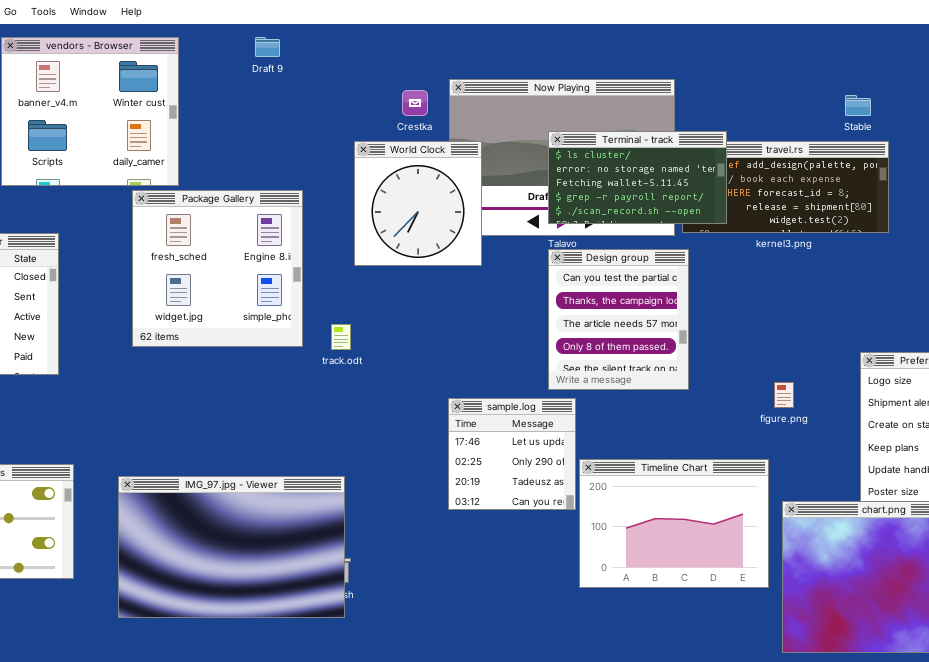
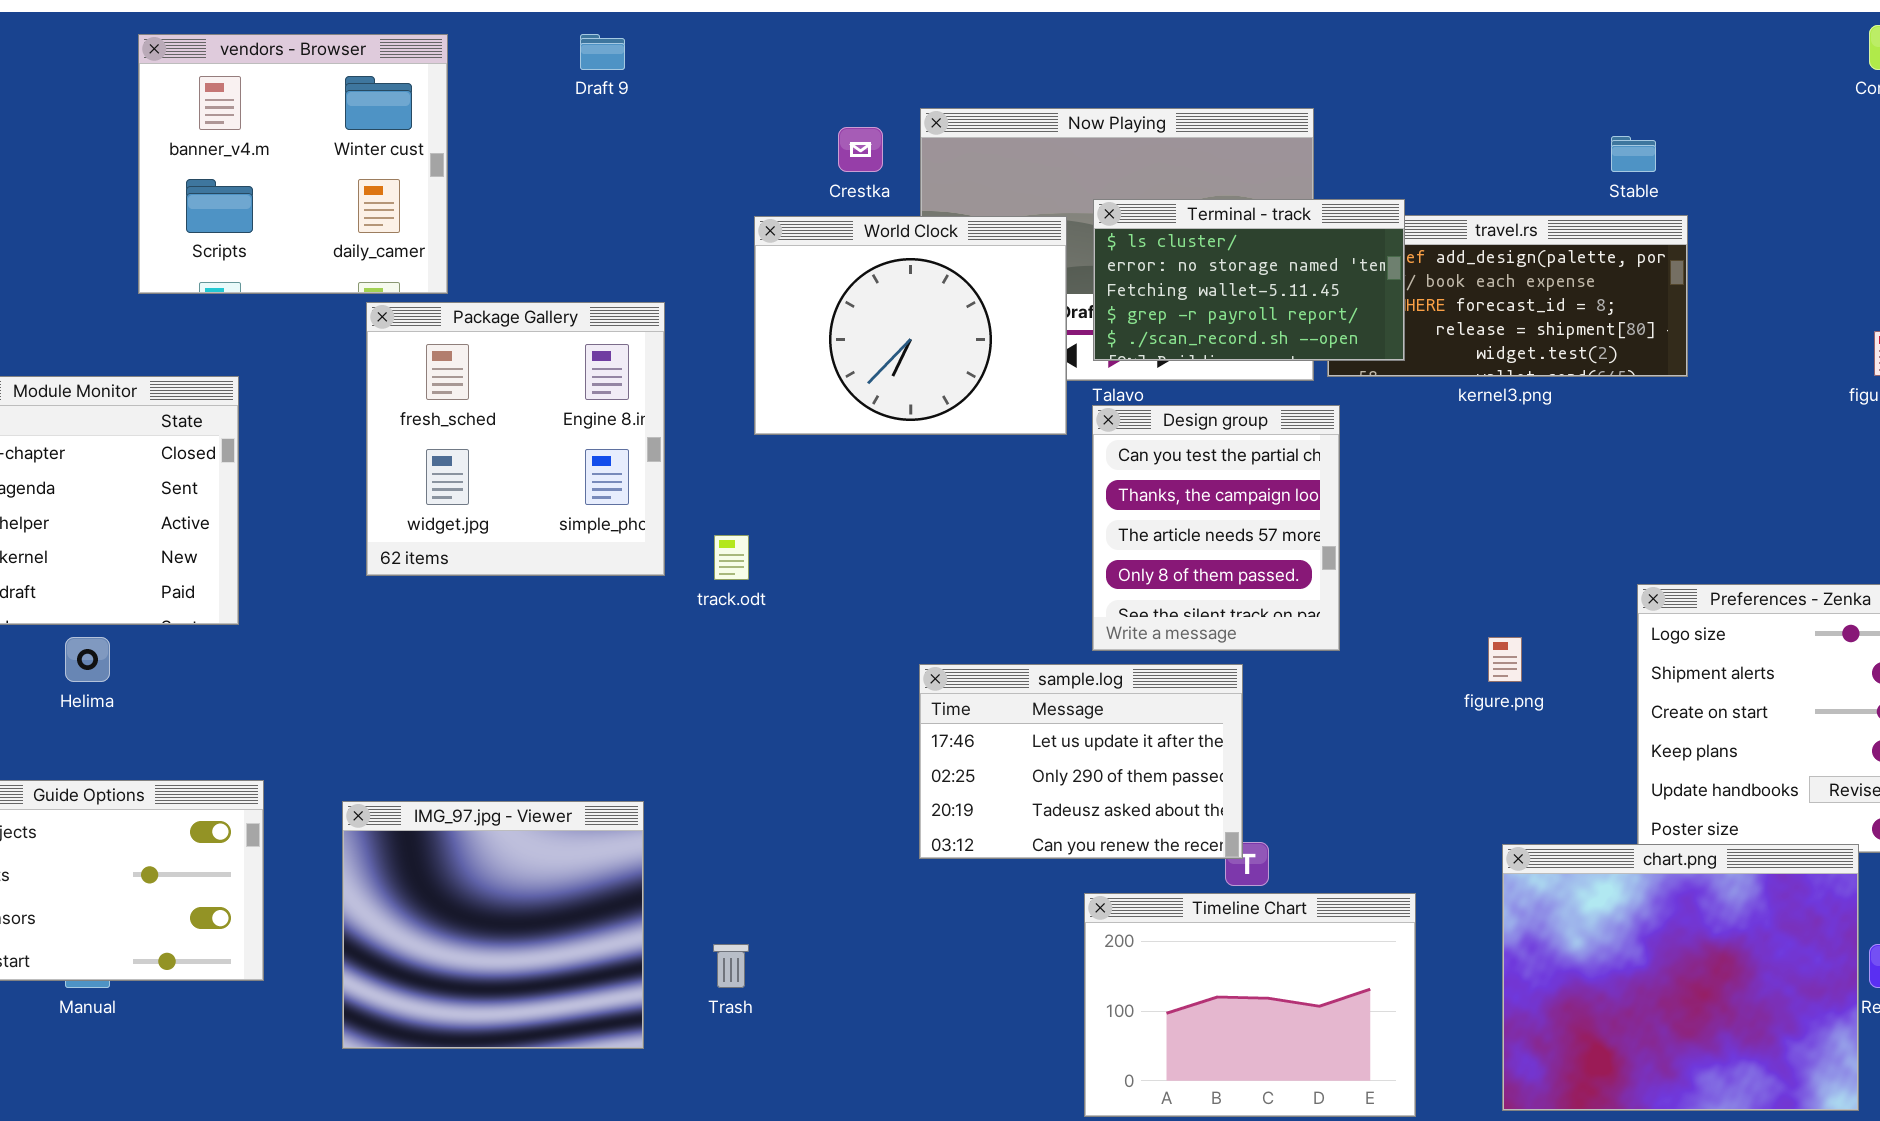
World Clock: [354,141,482,266] -> [754,216,1067,435], resized
sample.log: [448,398,576,510] -> [919,664,1243,859], resized
Timeline Chart: [579,459,769,588] -> [1084,893,1416,1117], moved
IMG_97.jpg - Viewer: [118,476,345,618] -> [342,801,644,1049], resized

